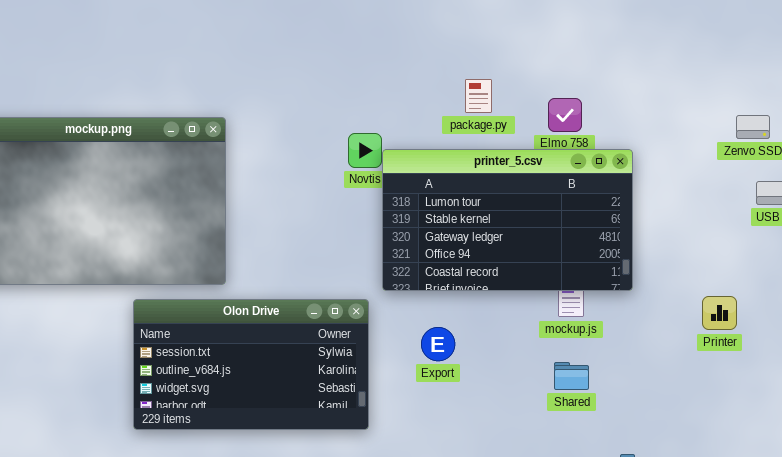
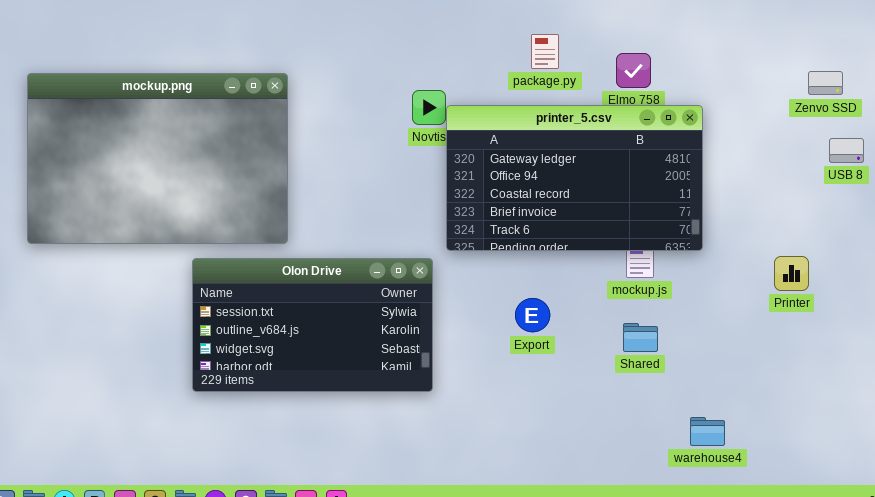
printer_5.csv: [382,149,633,291] -> [446,105,703,251], scrolled down 2 rows
Export: [421,327,455,361] -> [515,298,550,332], moved

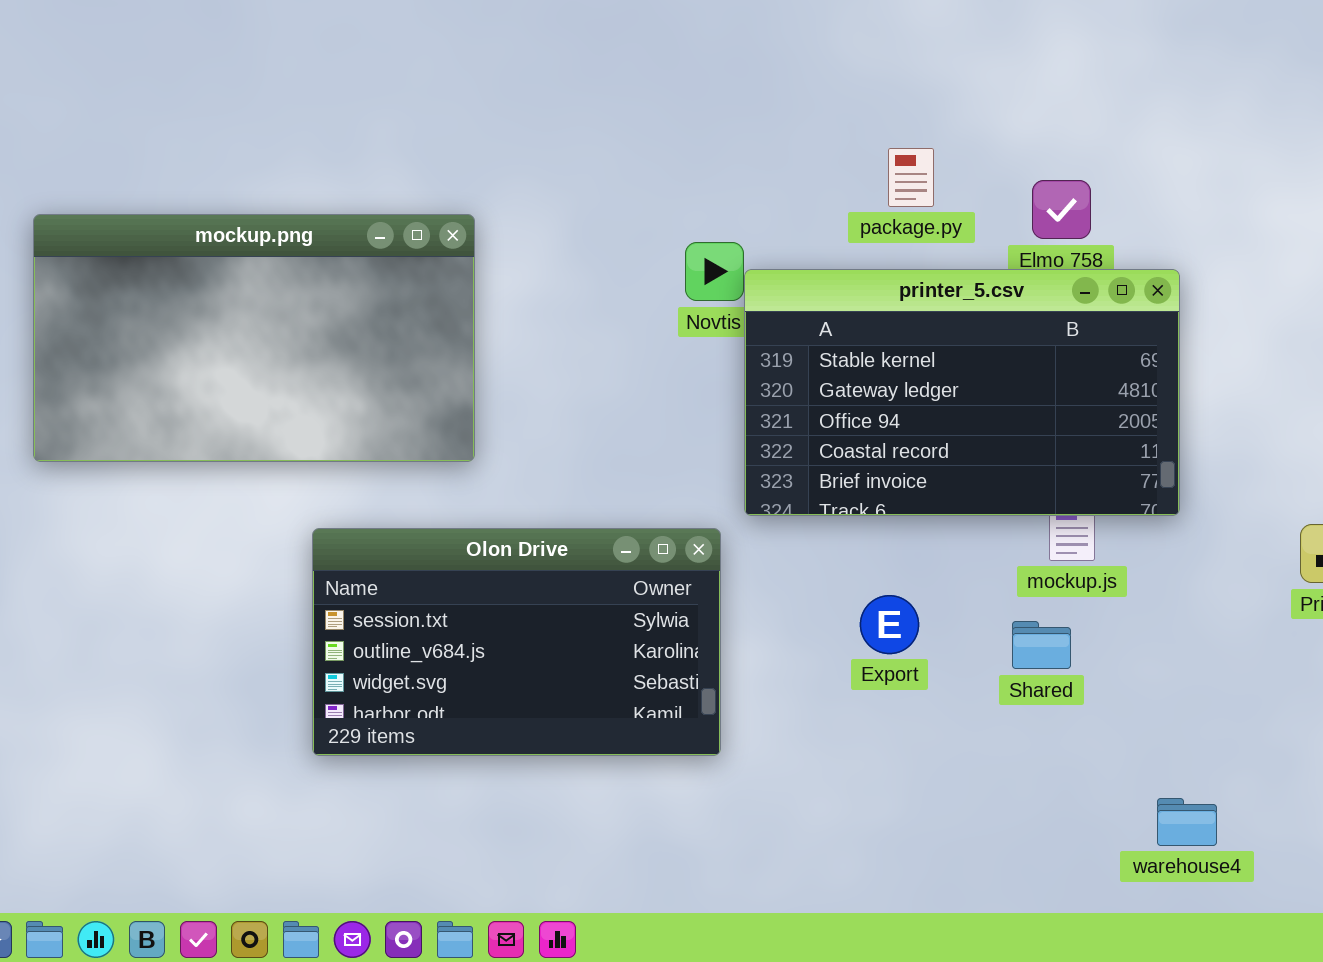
mockup.png: [27,73,288,244] -> [33,214,475,462], resized
printer_5.csv: [446,105,703,251] -> [744,269,1180,516], scrolled up 1 row
Shared: [623,323,658,352] -> [1012,621,1071,669], moved

